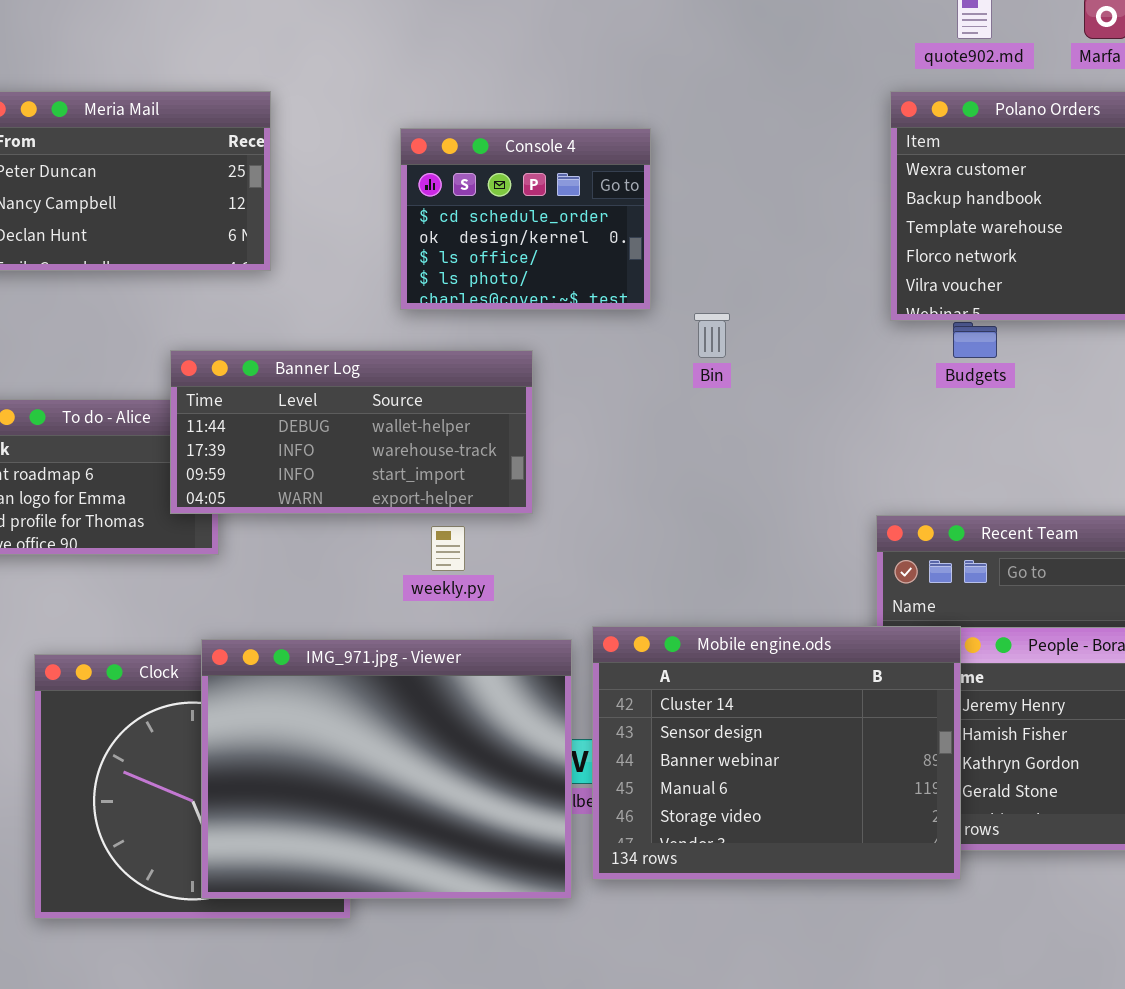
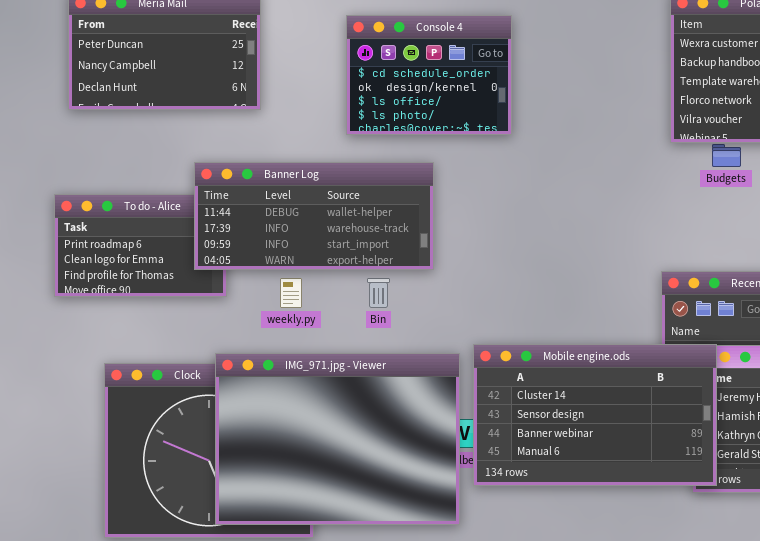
Bin: [694,313,730,358] -> [367,278,390,308], moved
weekly.py: [431,526,465,571] -> [280,278,302,308], moved
Mobile engine.ods: [592,626,961,880] -> [473,344,717,486], resized

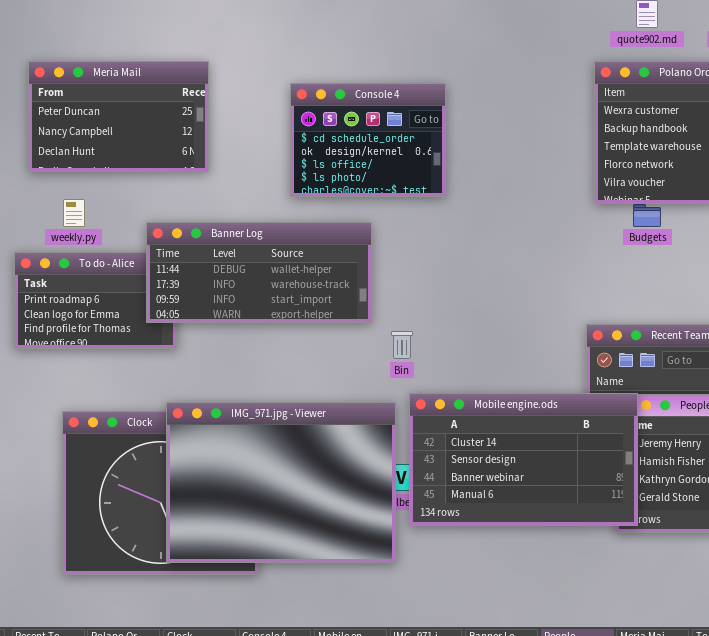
weekly.py: [280,278,302,308] -> [63,199,85,227], moved
Bin: [367,278,390,308] -> [391,331,413,359], moved

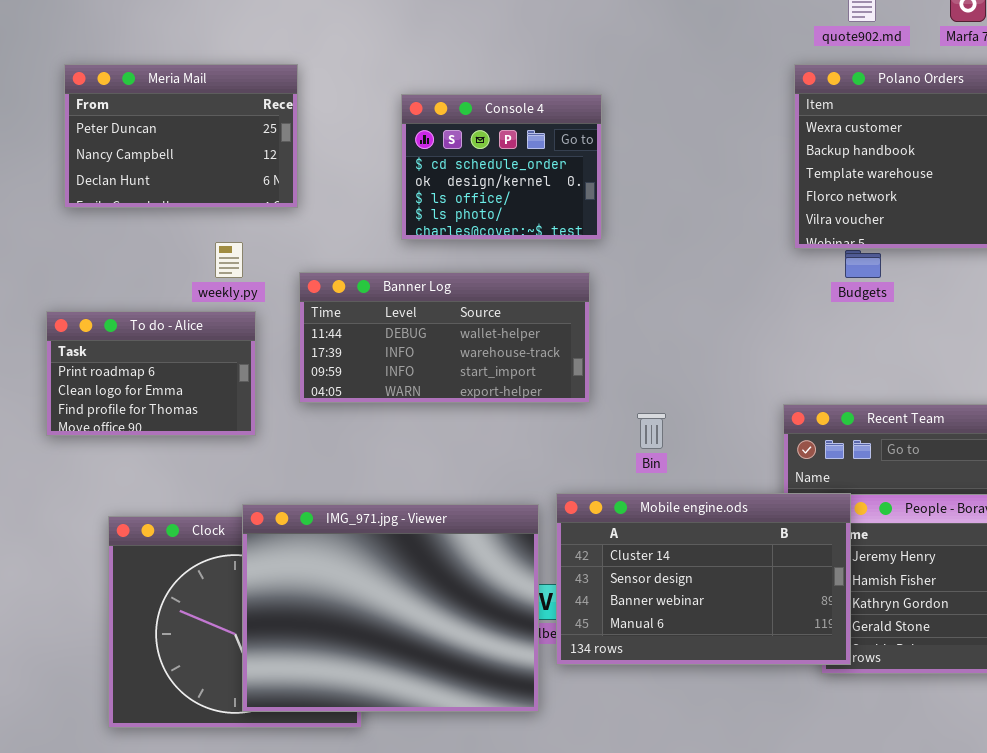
weekly.py: [63,199,85,227] -> [215,242,243,278], moved
Banner Log: [146,222,372,323] -> [299,272,590,403], moved
Bin: [391,331,413,359] -> [637,413,666,449], moved

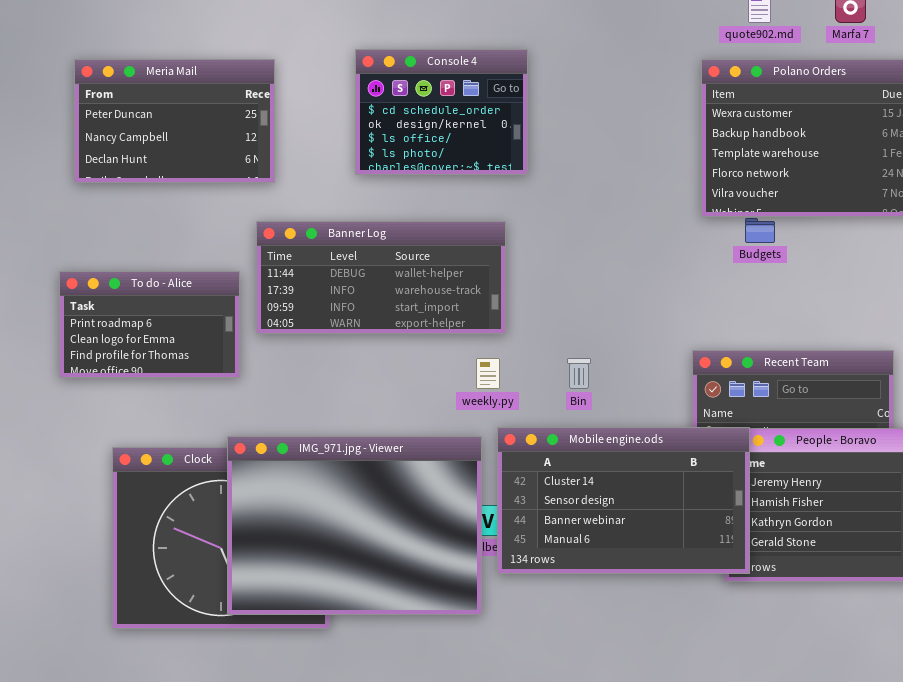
Console 4: [401,94,602,240] -> [355,49,528,175], moved
weekly.py: [215,242,243,278] -> [476,358,500,389], moved
Banner Log: [299,272,590,403] -> [256,221,506,334], moved

